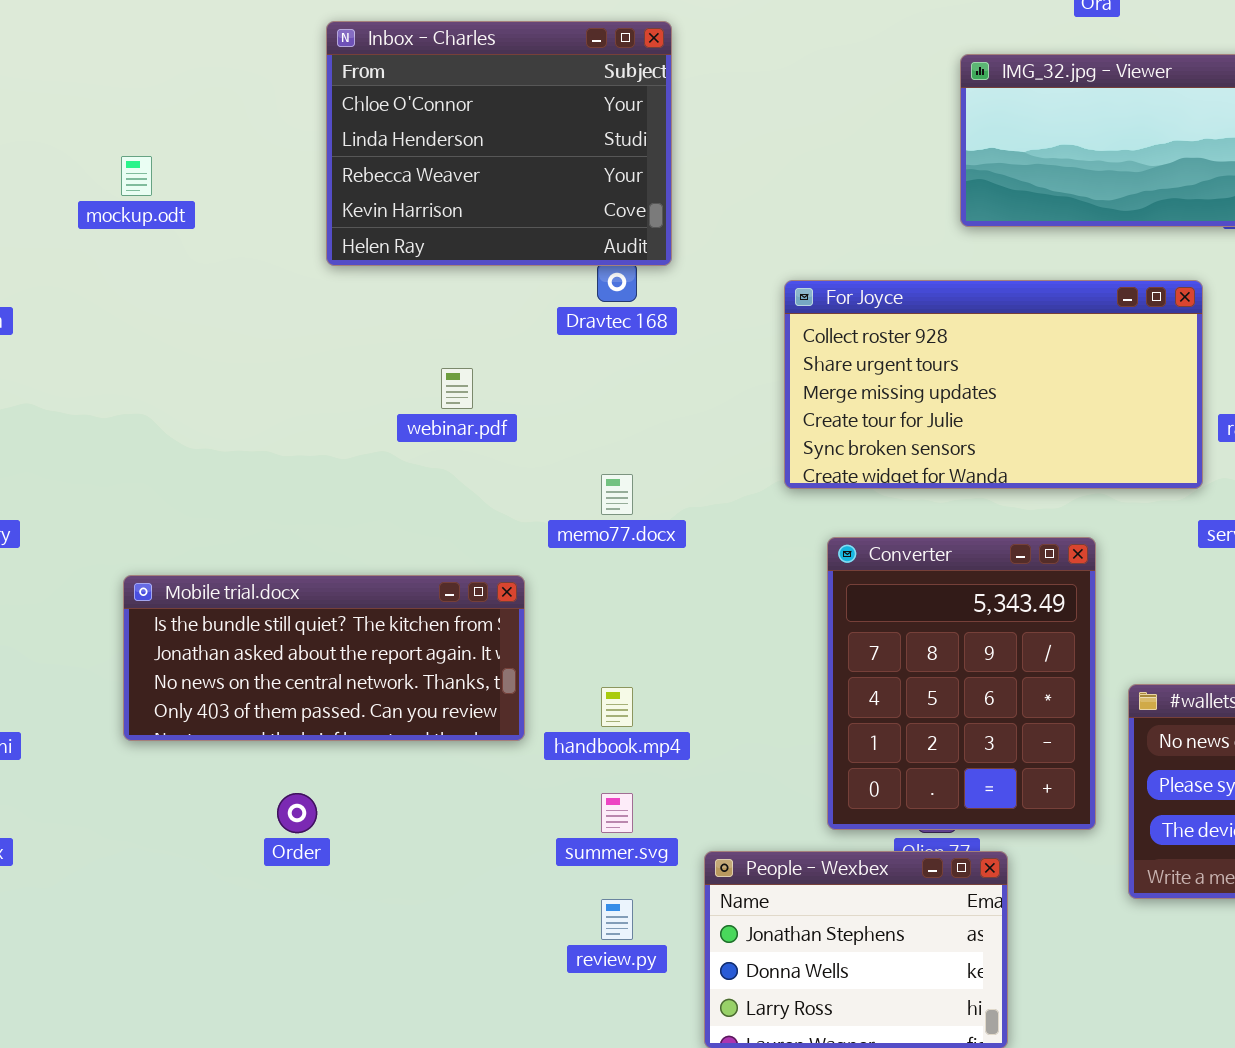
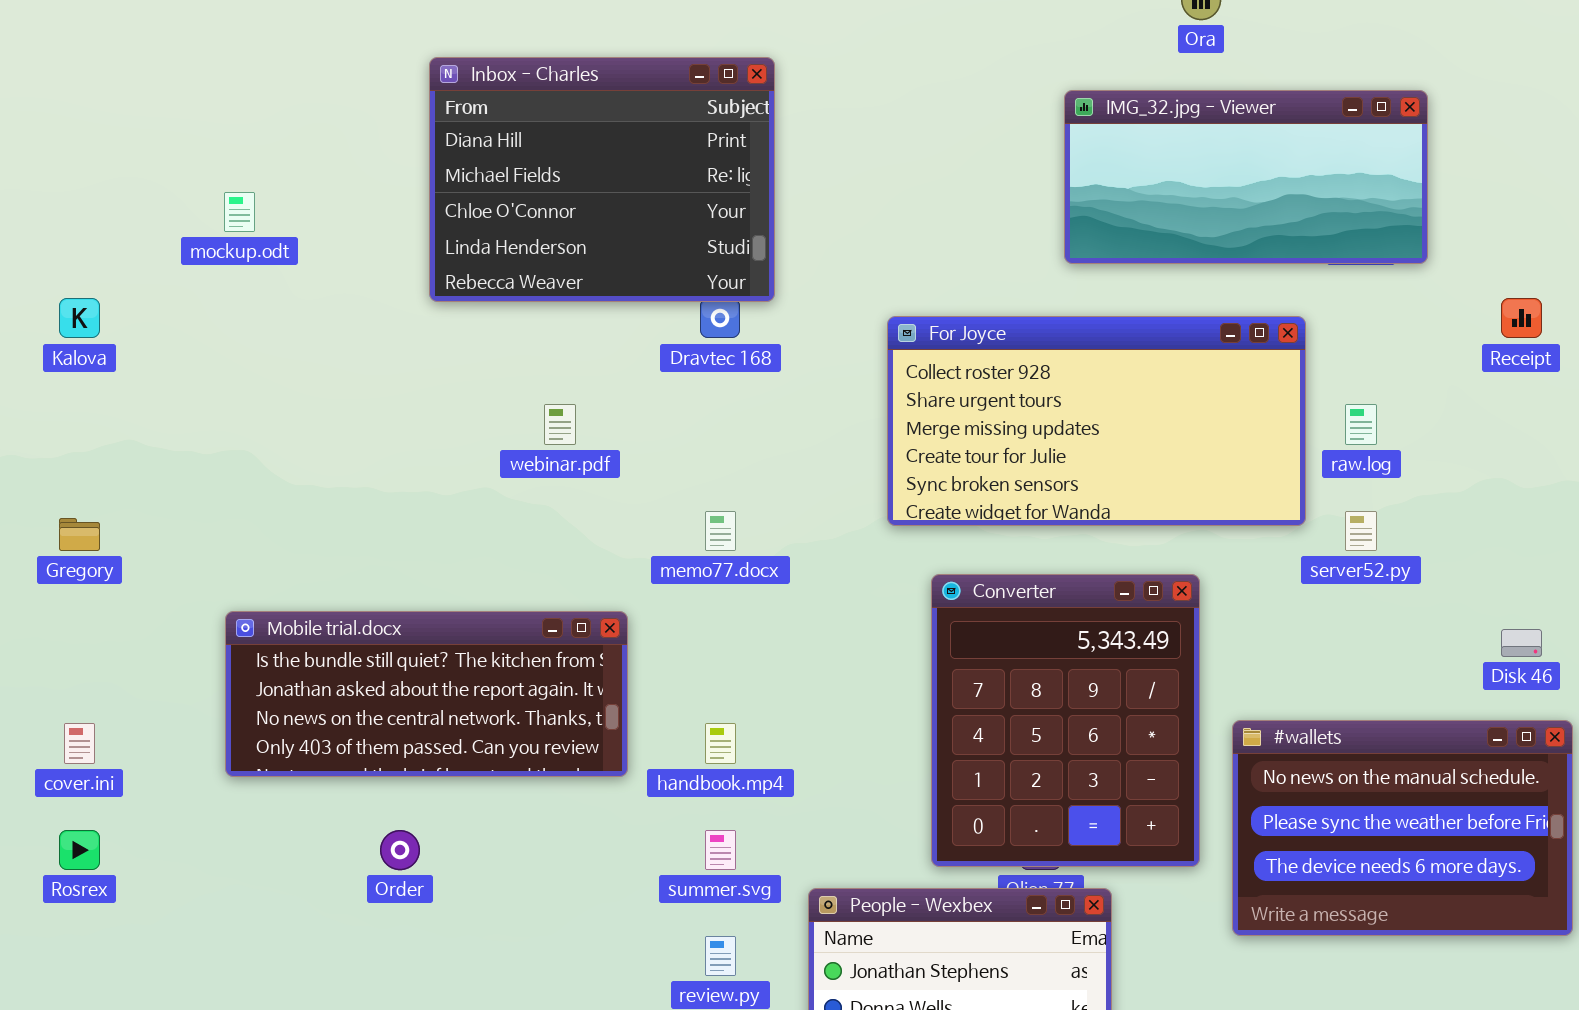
Inbox - Charles: [326,21,672,266] -> [429,57,775,302], scrolled up 2 rows

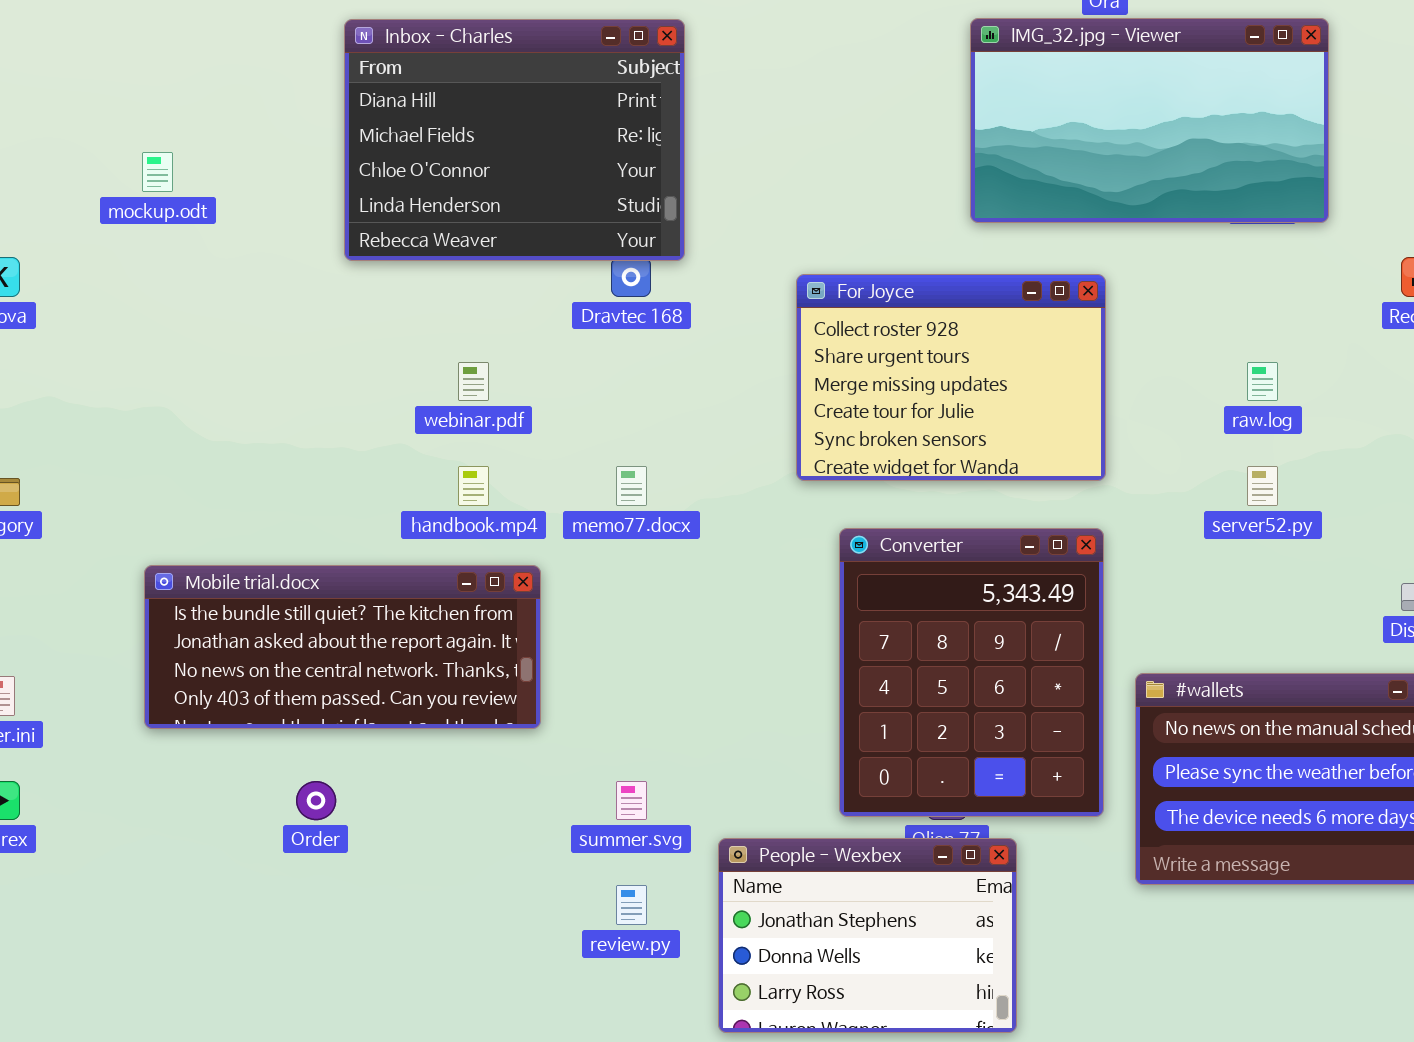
IMG_32.jpg - Viewer: [1064,90,1428,264] -> [970,18,1329,223], resized
For Joyce: [887,316,1306,526] -> [796,274,1106,481], resized
handbook.mp4: [705,723,736,764] -> [458,466,489,506], moved

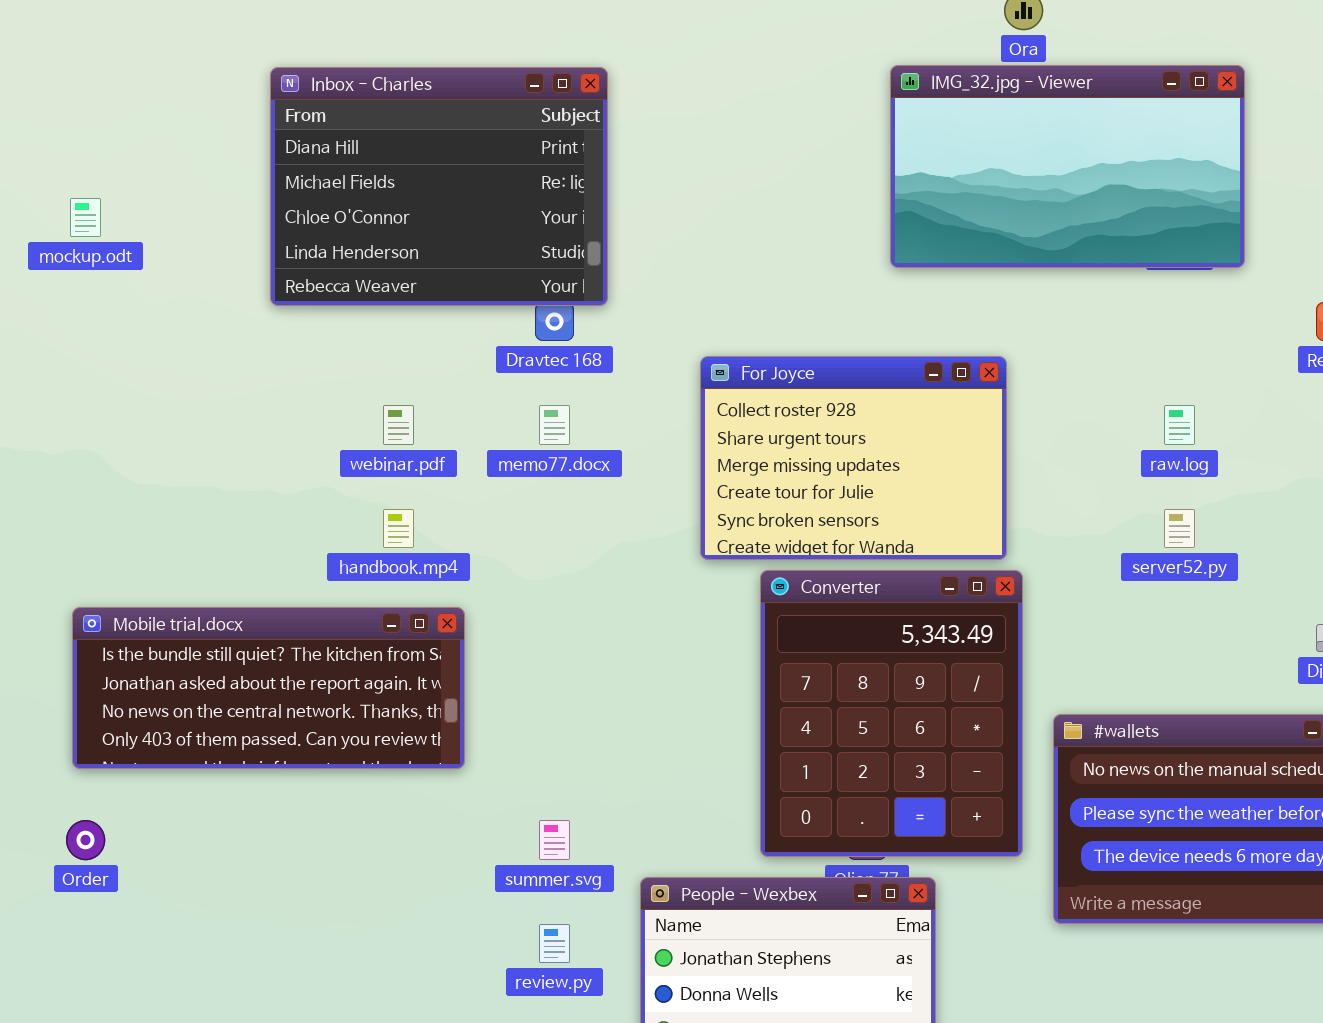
For Joyce: [796,274,1106,481] -> [700,356,1007,560], moved
memo77.docx: [616,466,647,506] -> [539,405,570,445], moved
Order: [296,781,336,820] -> [66,820,105,860], moved

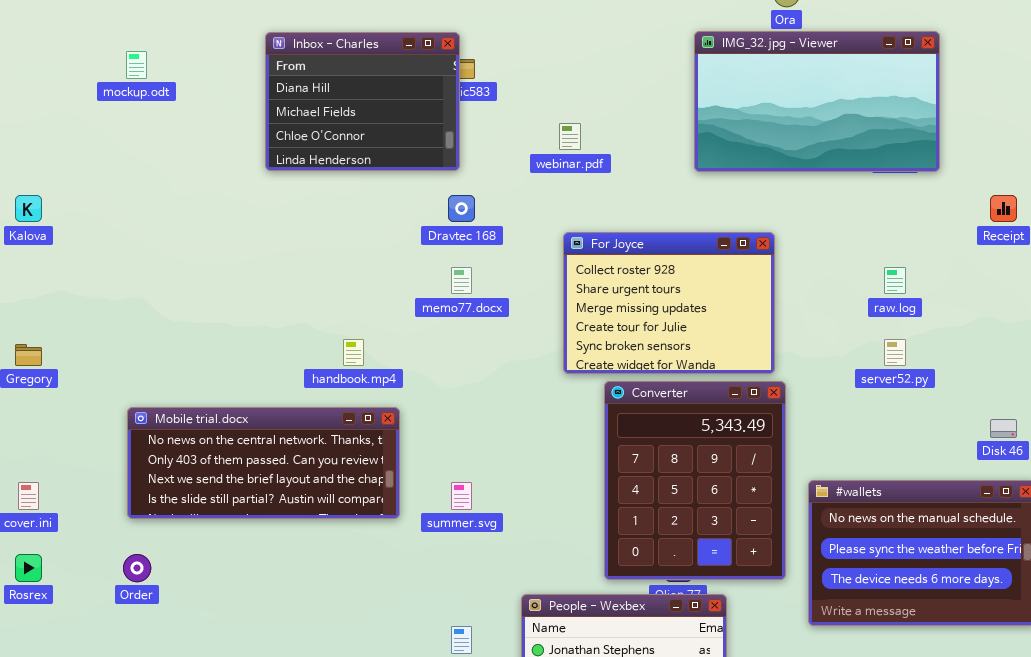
Inbox - Charles: [270,67,608,306] -> [265,32,460,171], resized
mockup.odt: [70,198,101,237] -> [126,51,147,79], moved
webinar.pdf: [383,405,414,445] -> [559,123,581,150], moved
Mobile trial.docx: [72,607,465,769] -> [127,407,400,519], scrolled down 2 rows
summer.svg: [539,820,570,860] -> [451,482,472,510], moved

